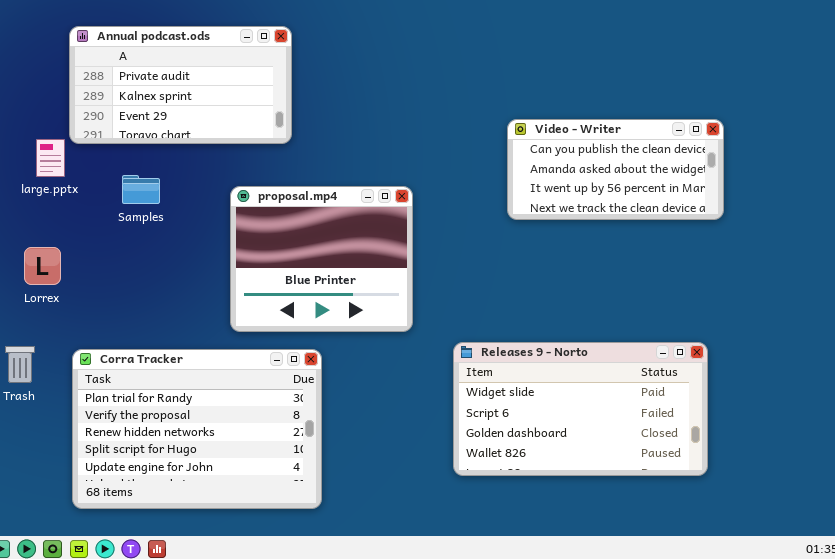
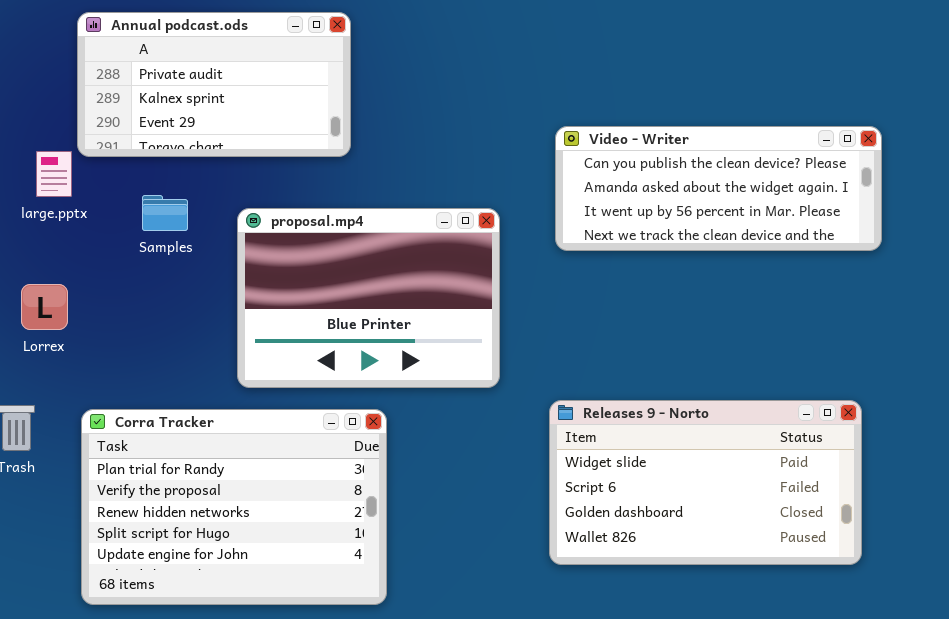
Video - Writer: [507,119,724,220] -> [555,126,882,251], resized
proposal.mp4: [230,186,413,332] -> [237,208,500,388], resized

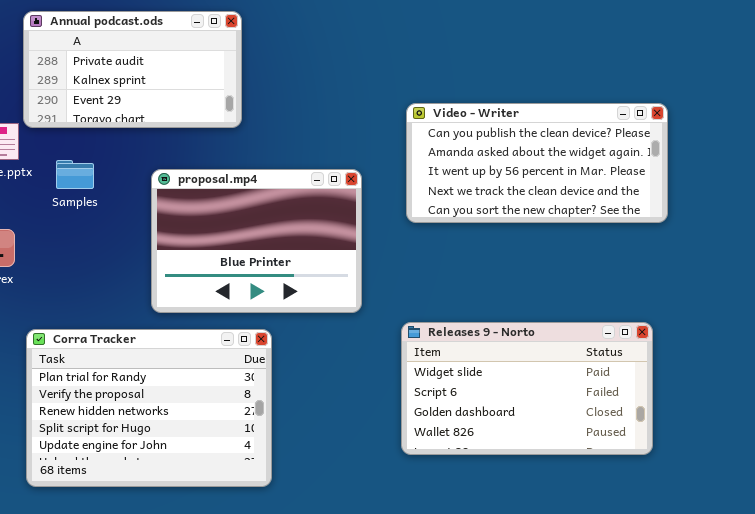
Video - Writer: [555,126,882,251] -> [406,103,668,223], resized
Samples: [142,195,188,231] -> [56,160,94,189], moved

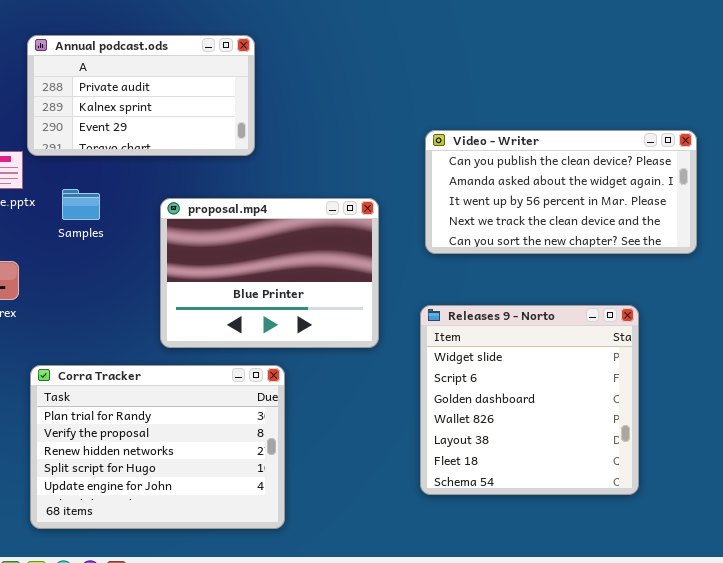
Releases 9 - Norto: [401,322,653,455] -> [420,305,639,495], resized

